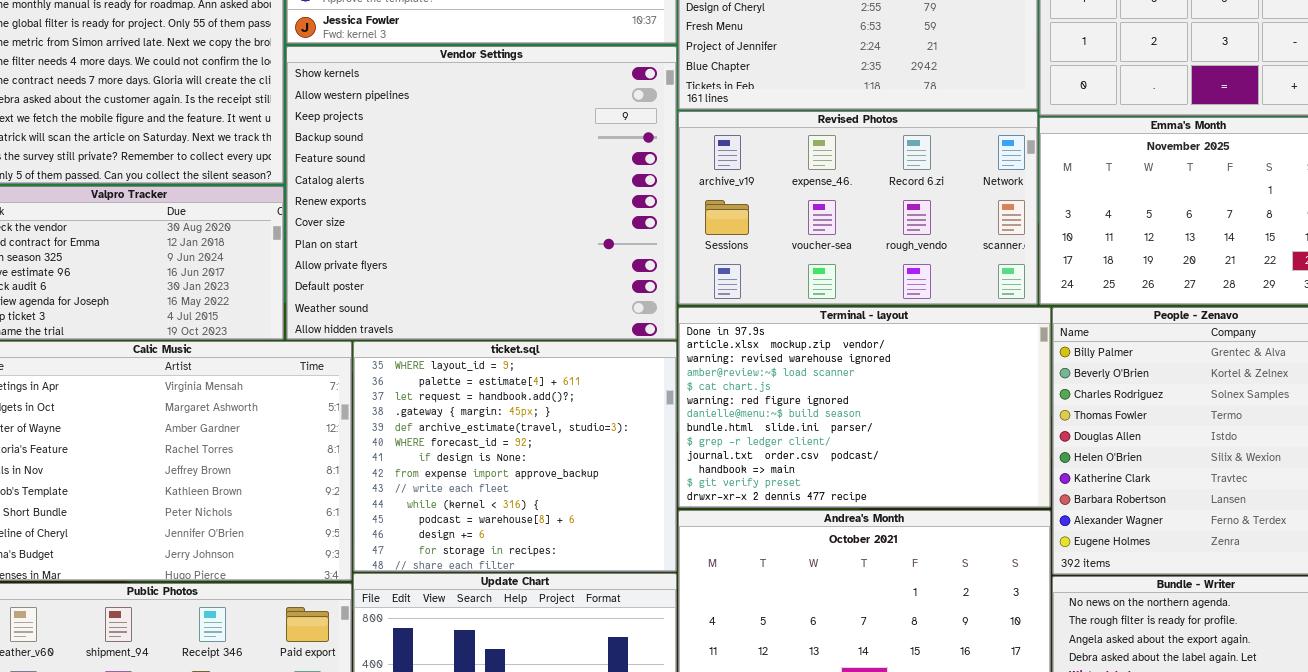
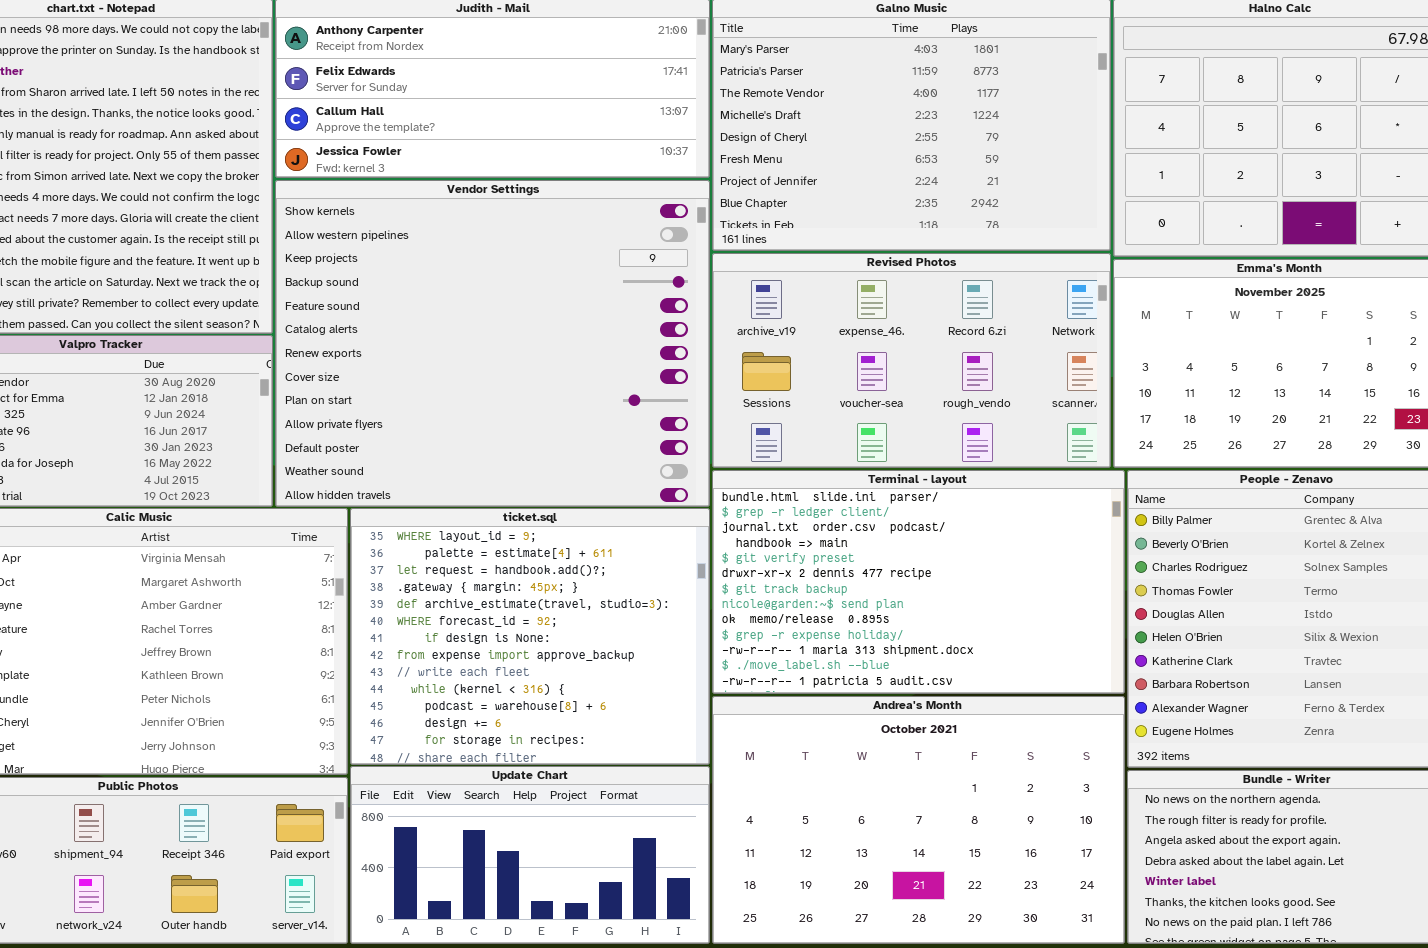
Terminal - layout: [678,307,1051,508] -> [712,470,1125,694], scrolled down 7 rows

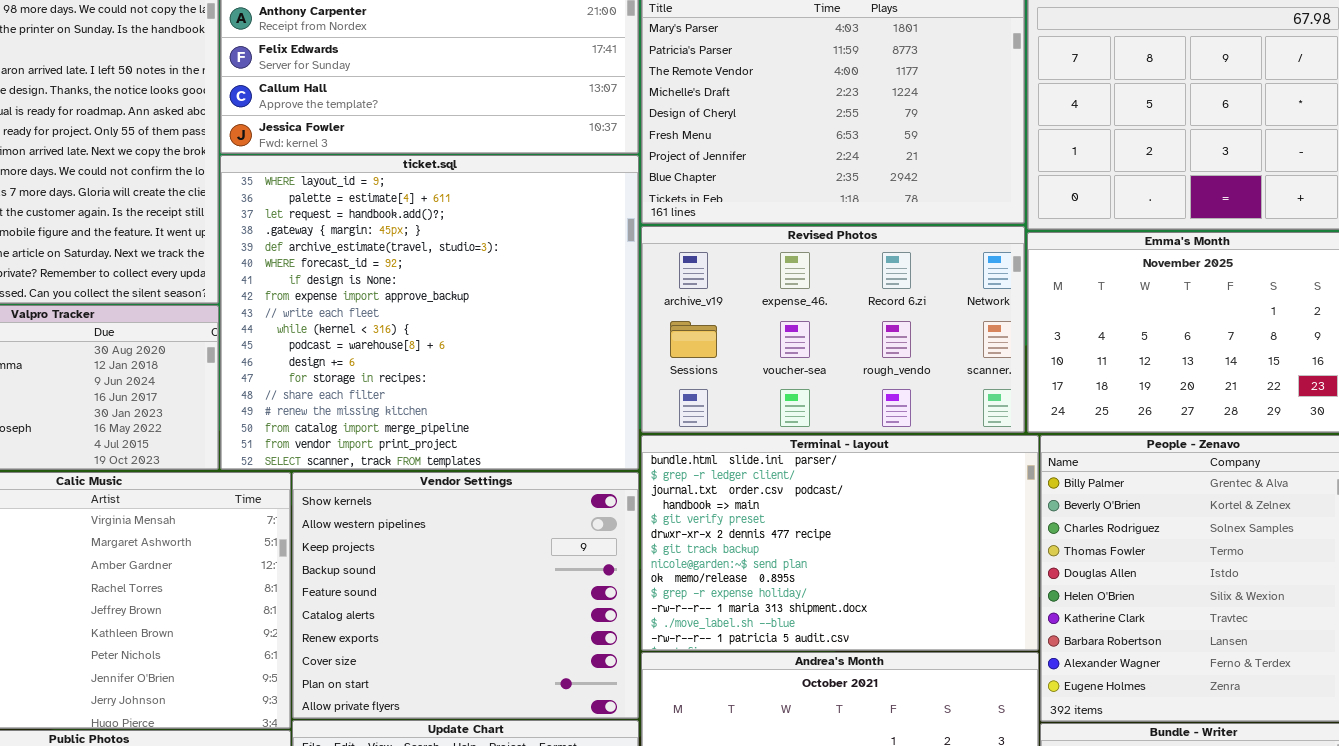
Vendor Settings: [275,180,710,507] -> [292,472,639,719], moved, resized
ticket.sql: [350,508,710,765] -> [220,155,639,470], moved, resized

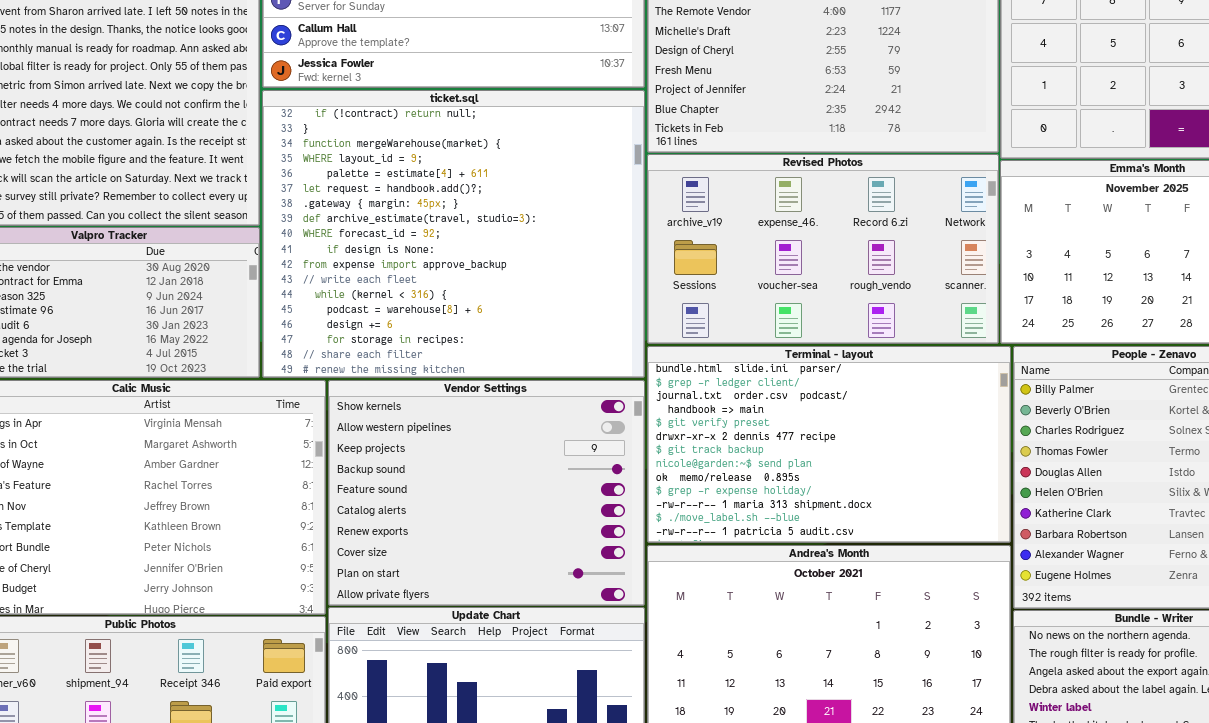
ticket.sql: [220,155,639,470] -> [262,90,645,378], scrolled up 3 rows

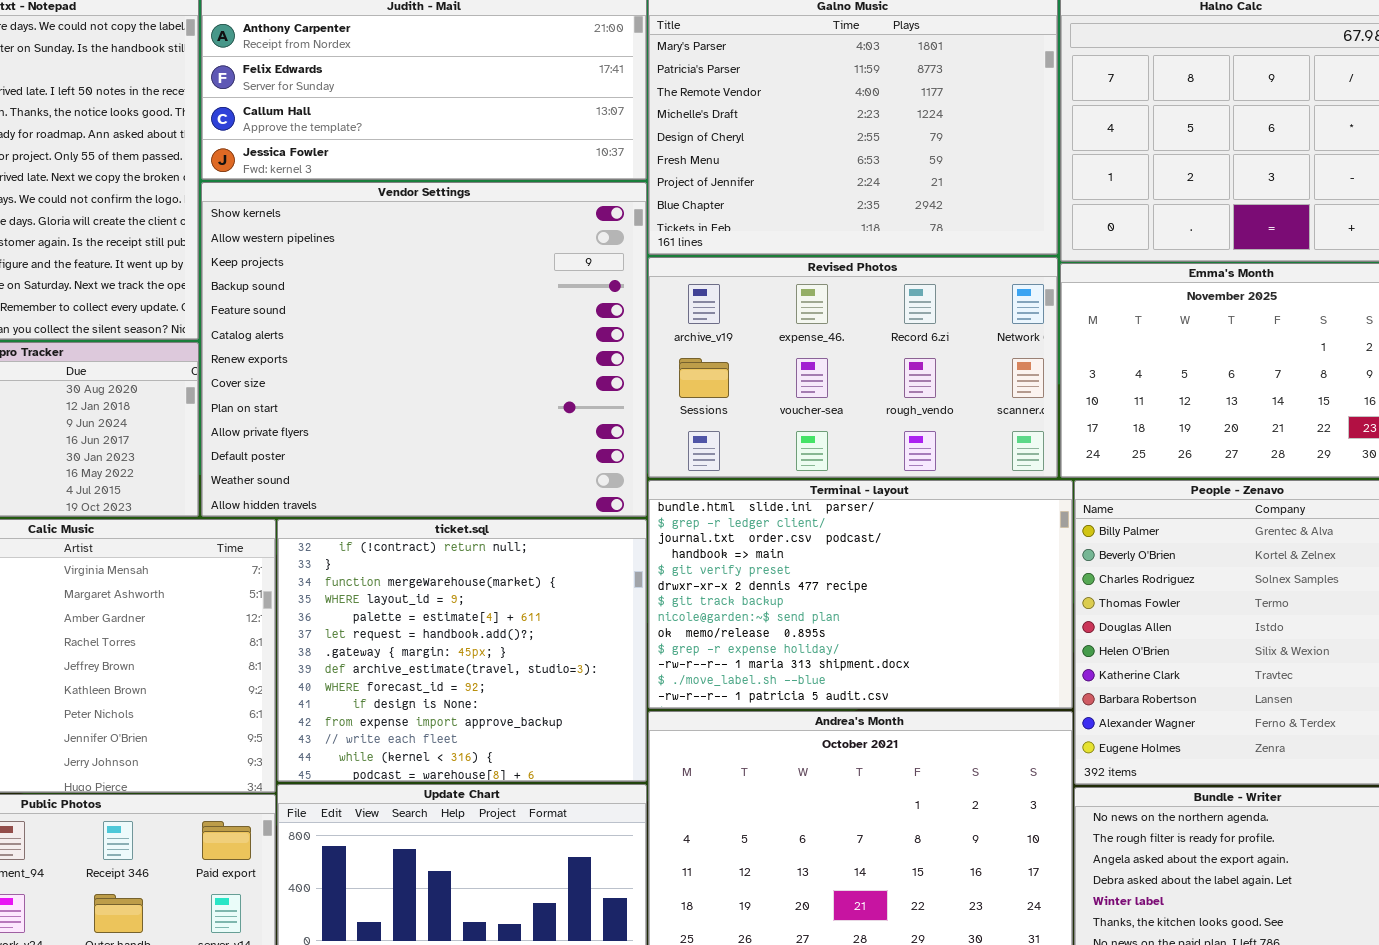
ticket.sql: [262,90,645,378] -> [277,519,647,782], moved, resized
Vendor Settings: [328,380,645,606] -> [201,182,647,517], moved, resized

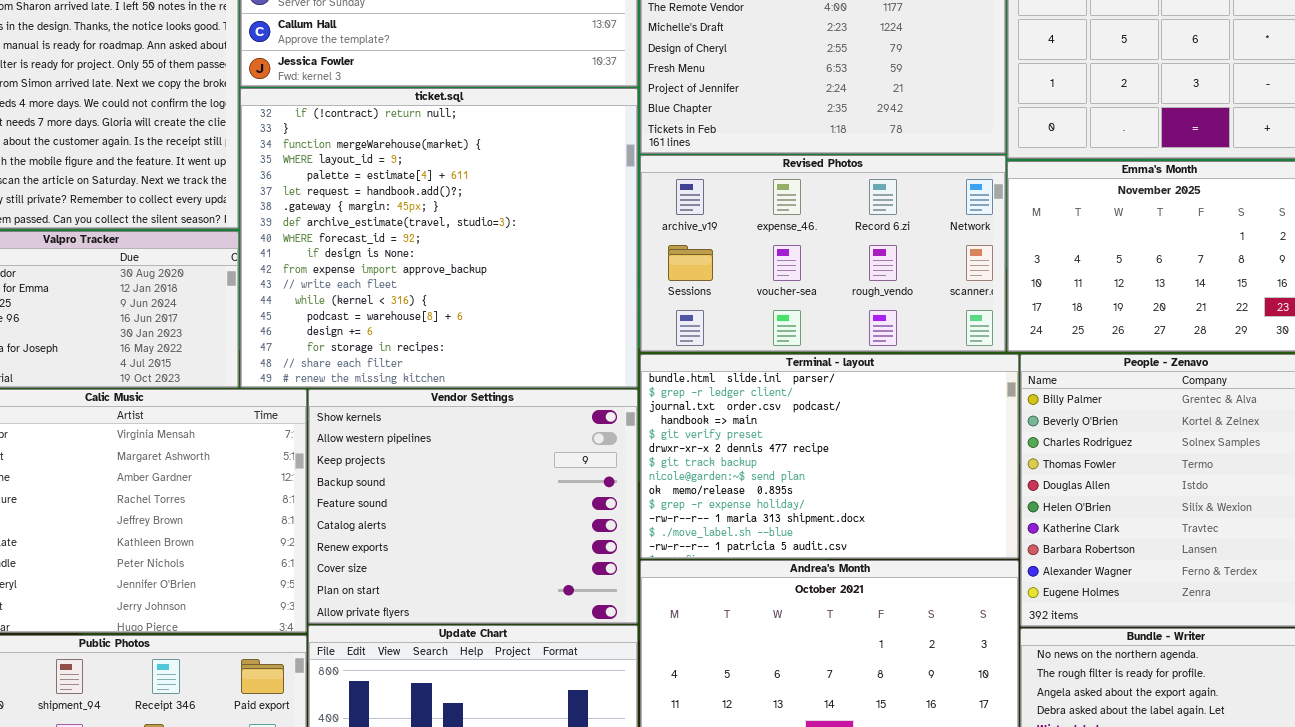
Vendor Settings: [201,182,647,517] -> [308,389,638,624], moved, resized
ticket.sql: [277,519,647,782] -> [240,88,638,388], moved, resized

